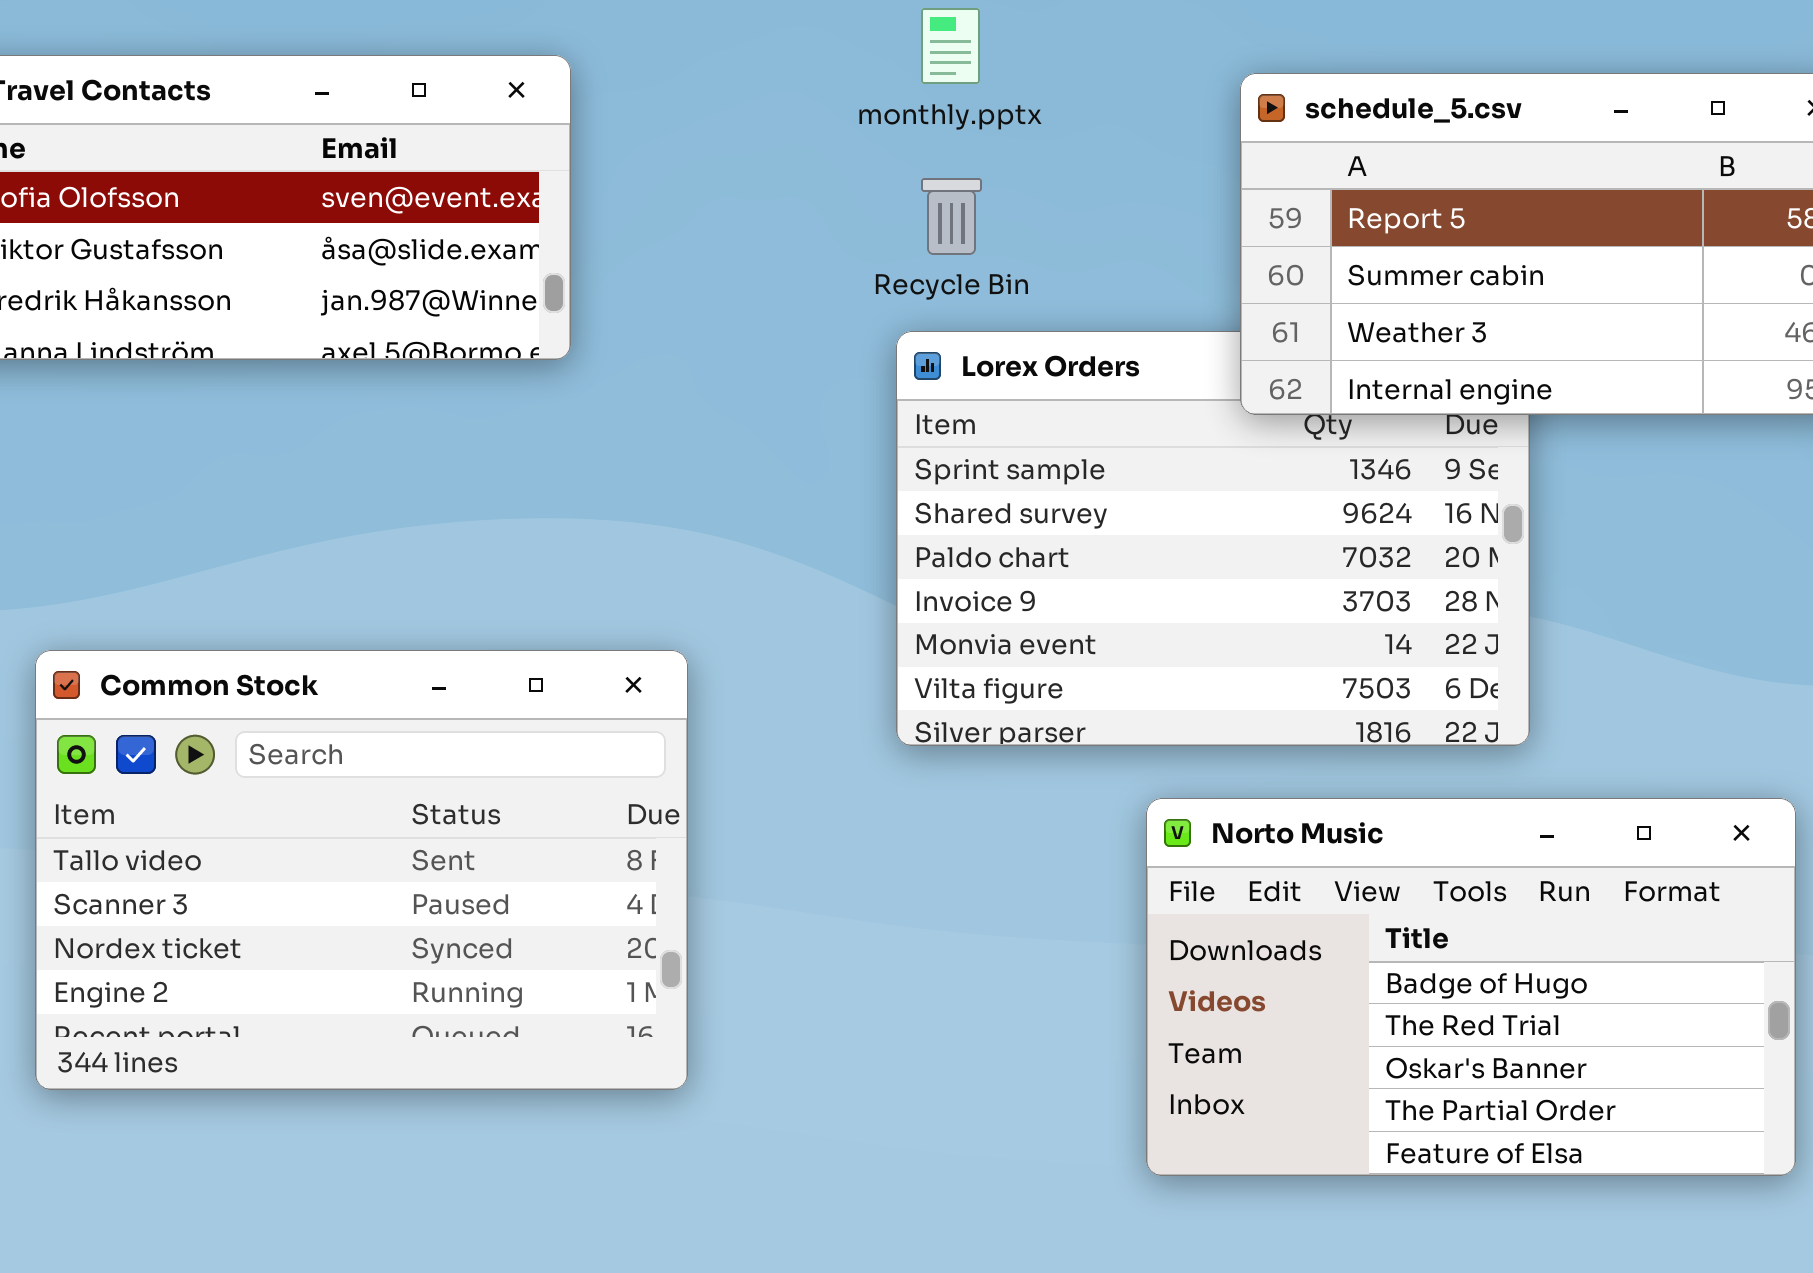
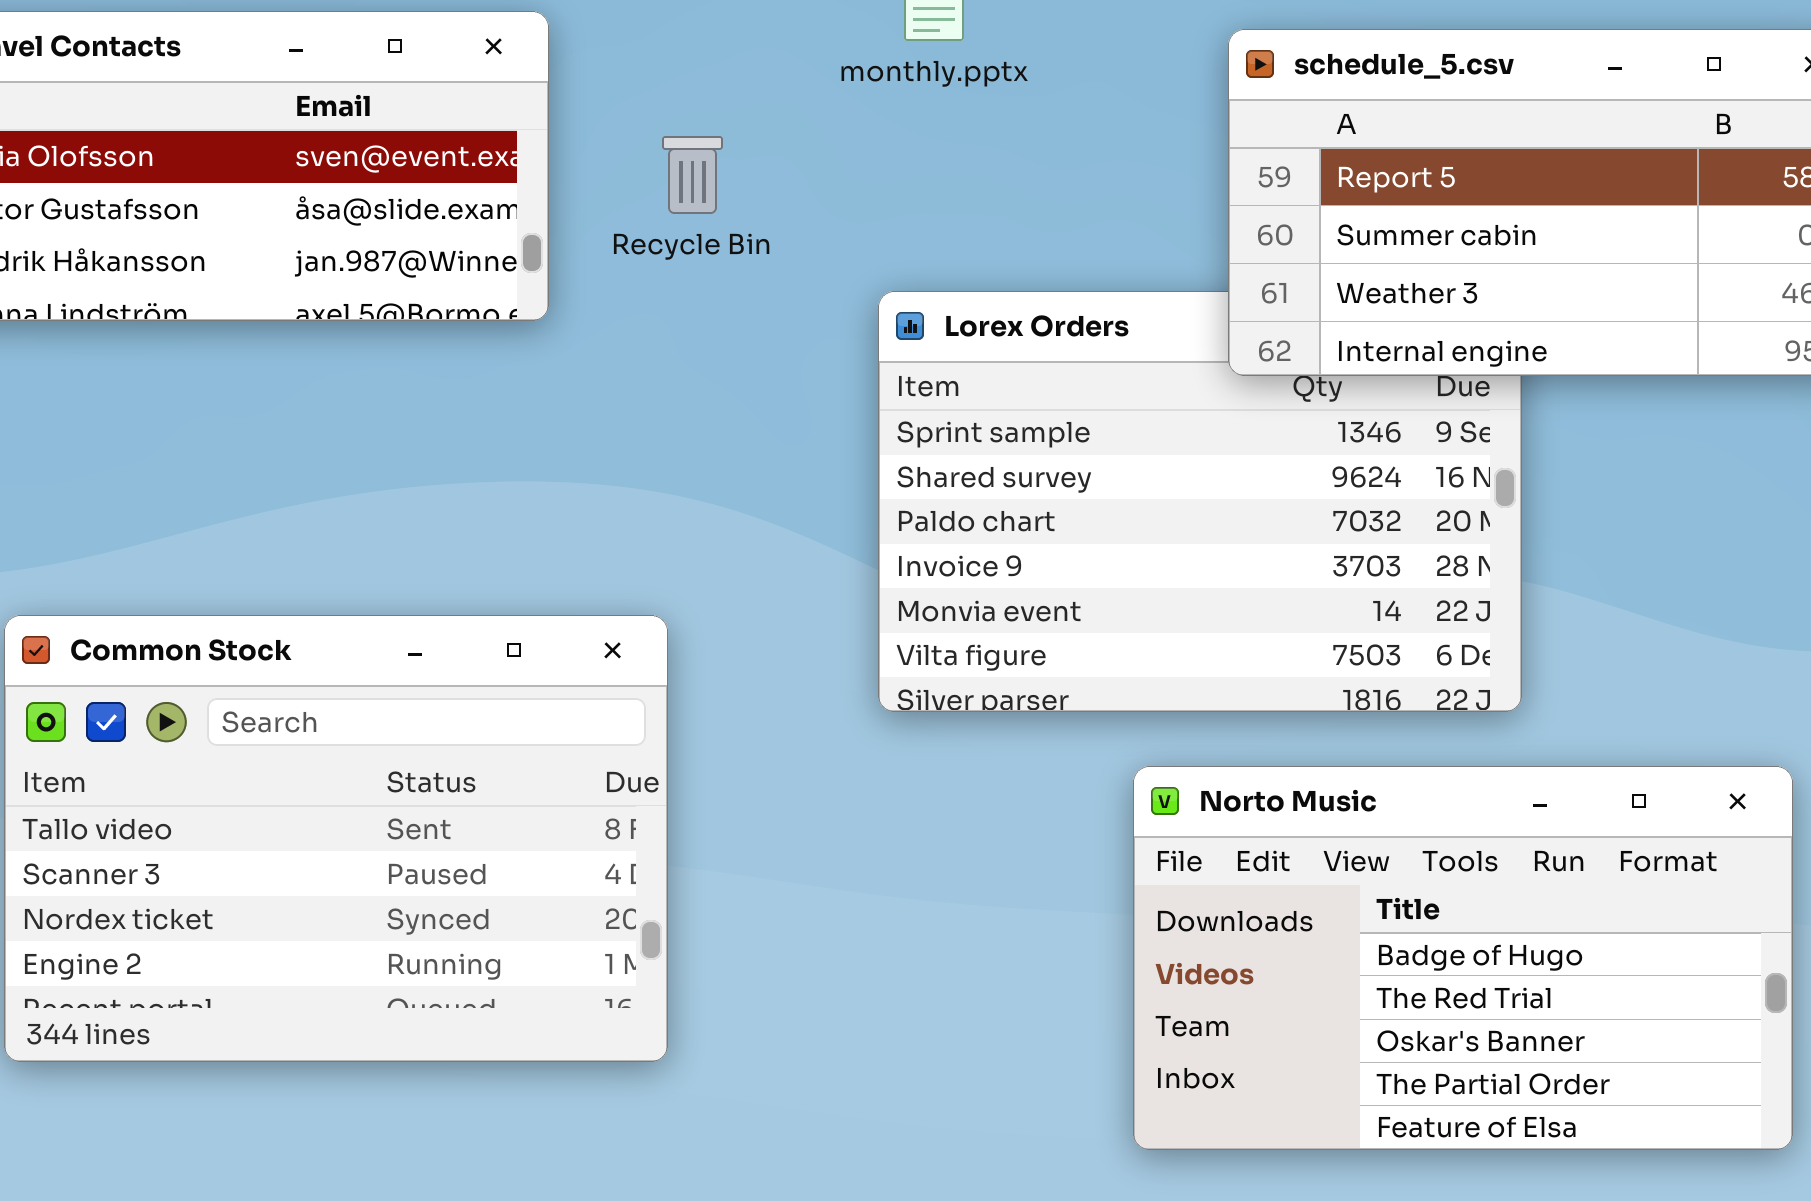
Recycle Bin: [921,178,982,255] -> [662,136,723,214], moved

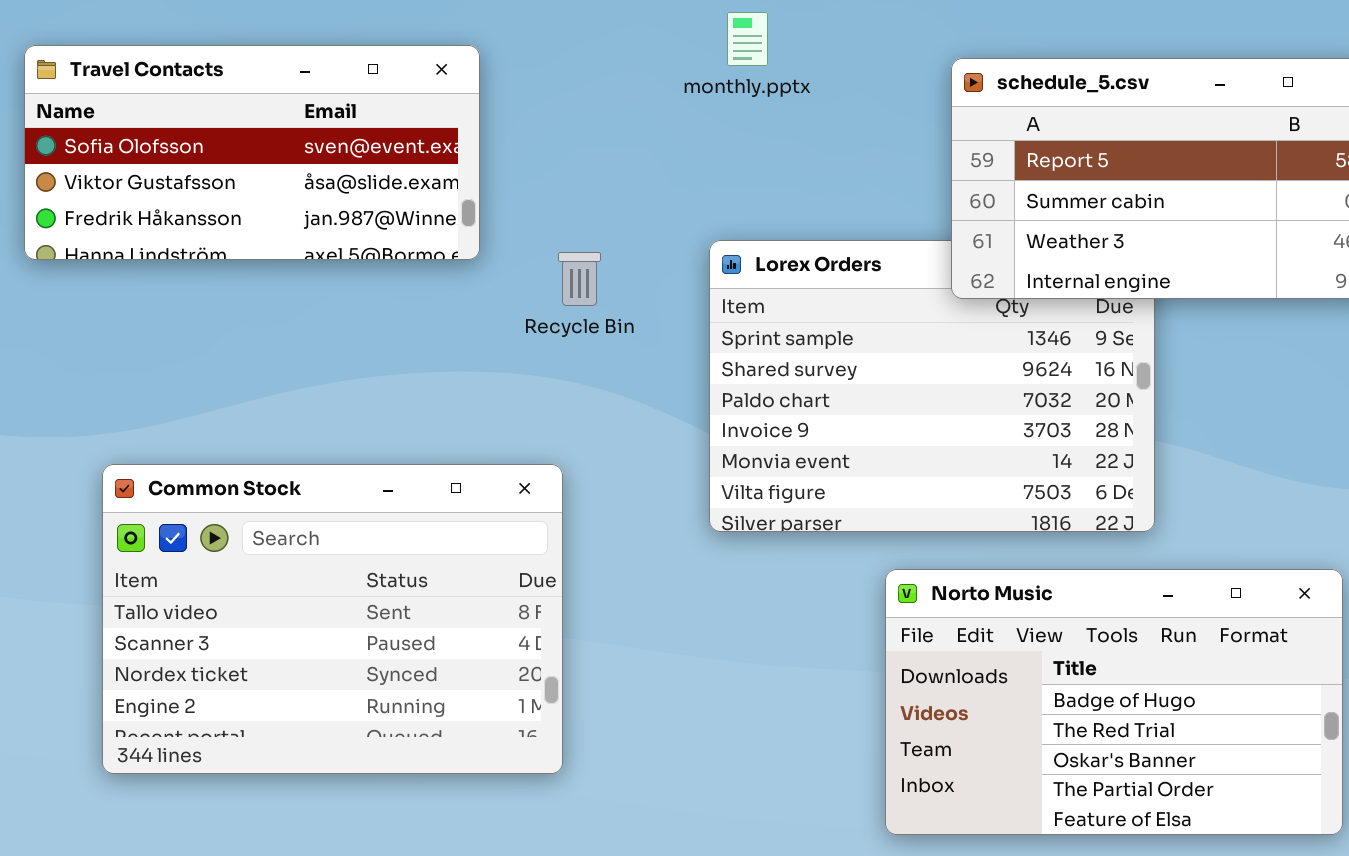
Recycle Bin: [662,136,723,214] -> [558,252,601,306], moved

